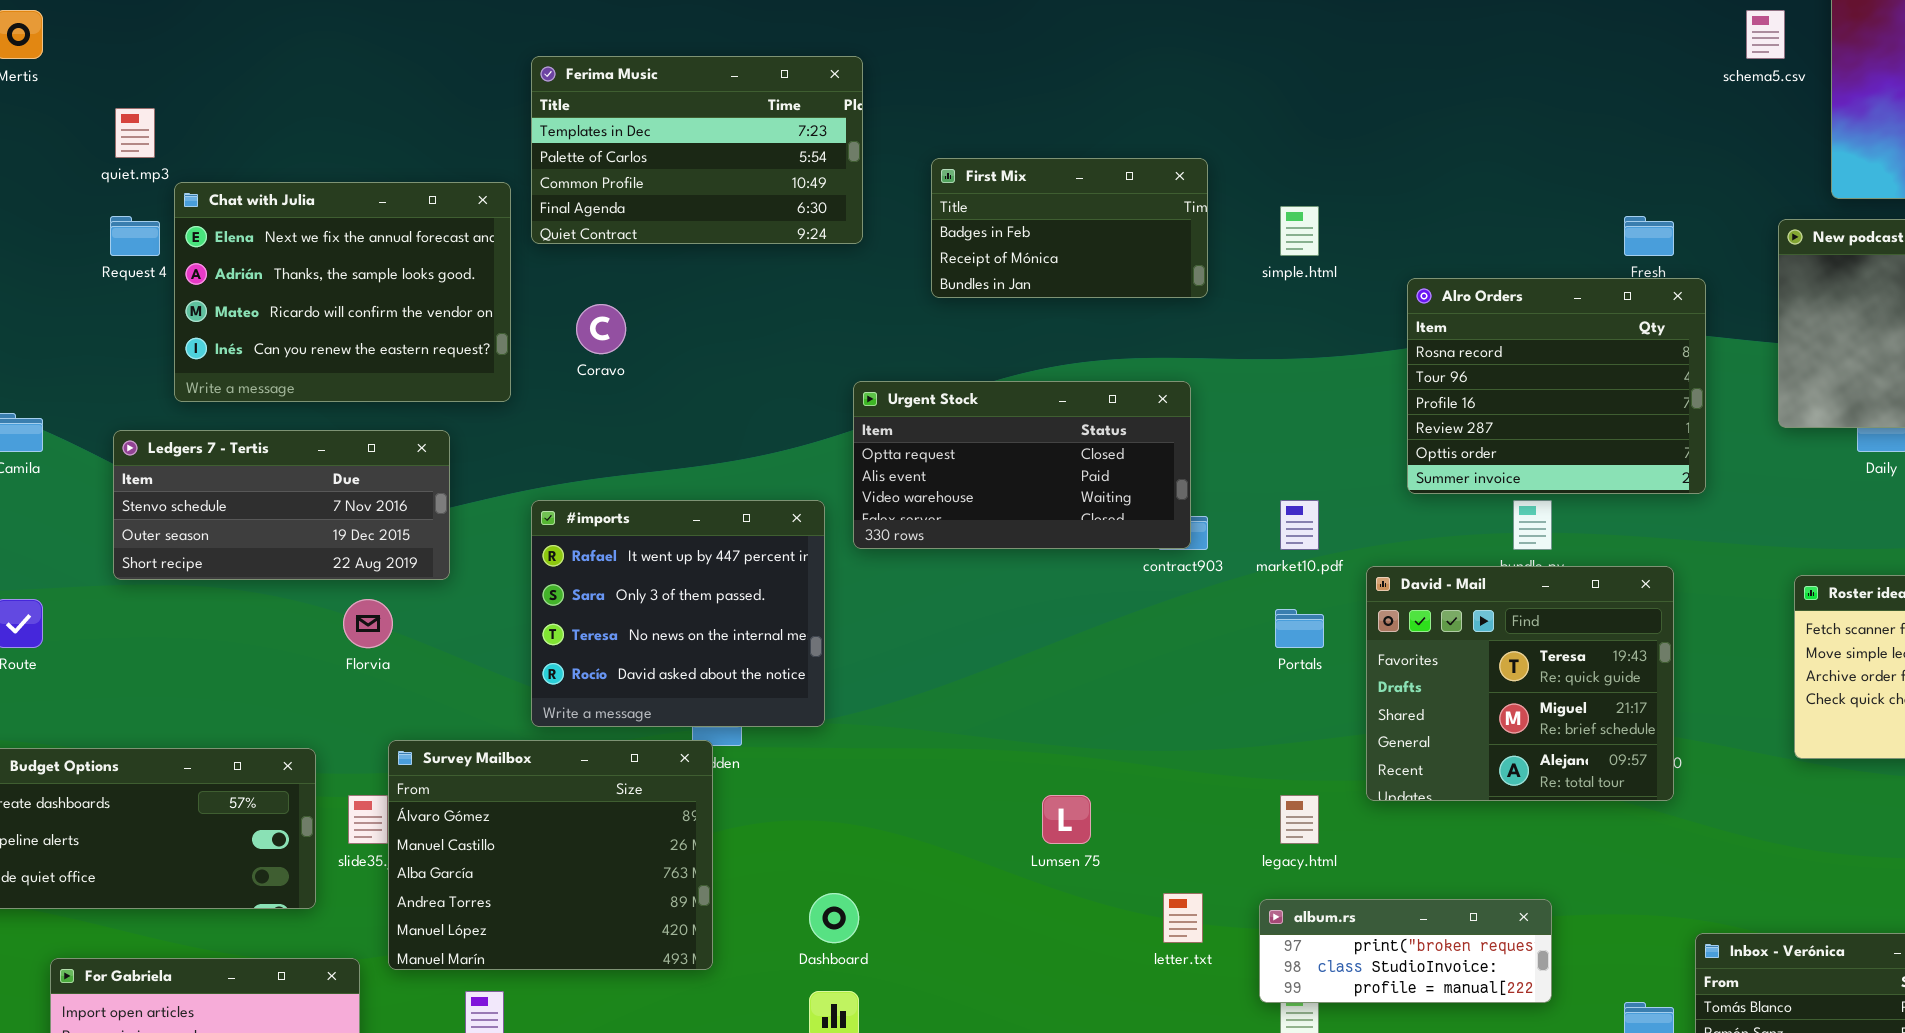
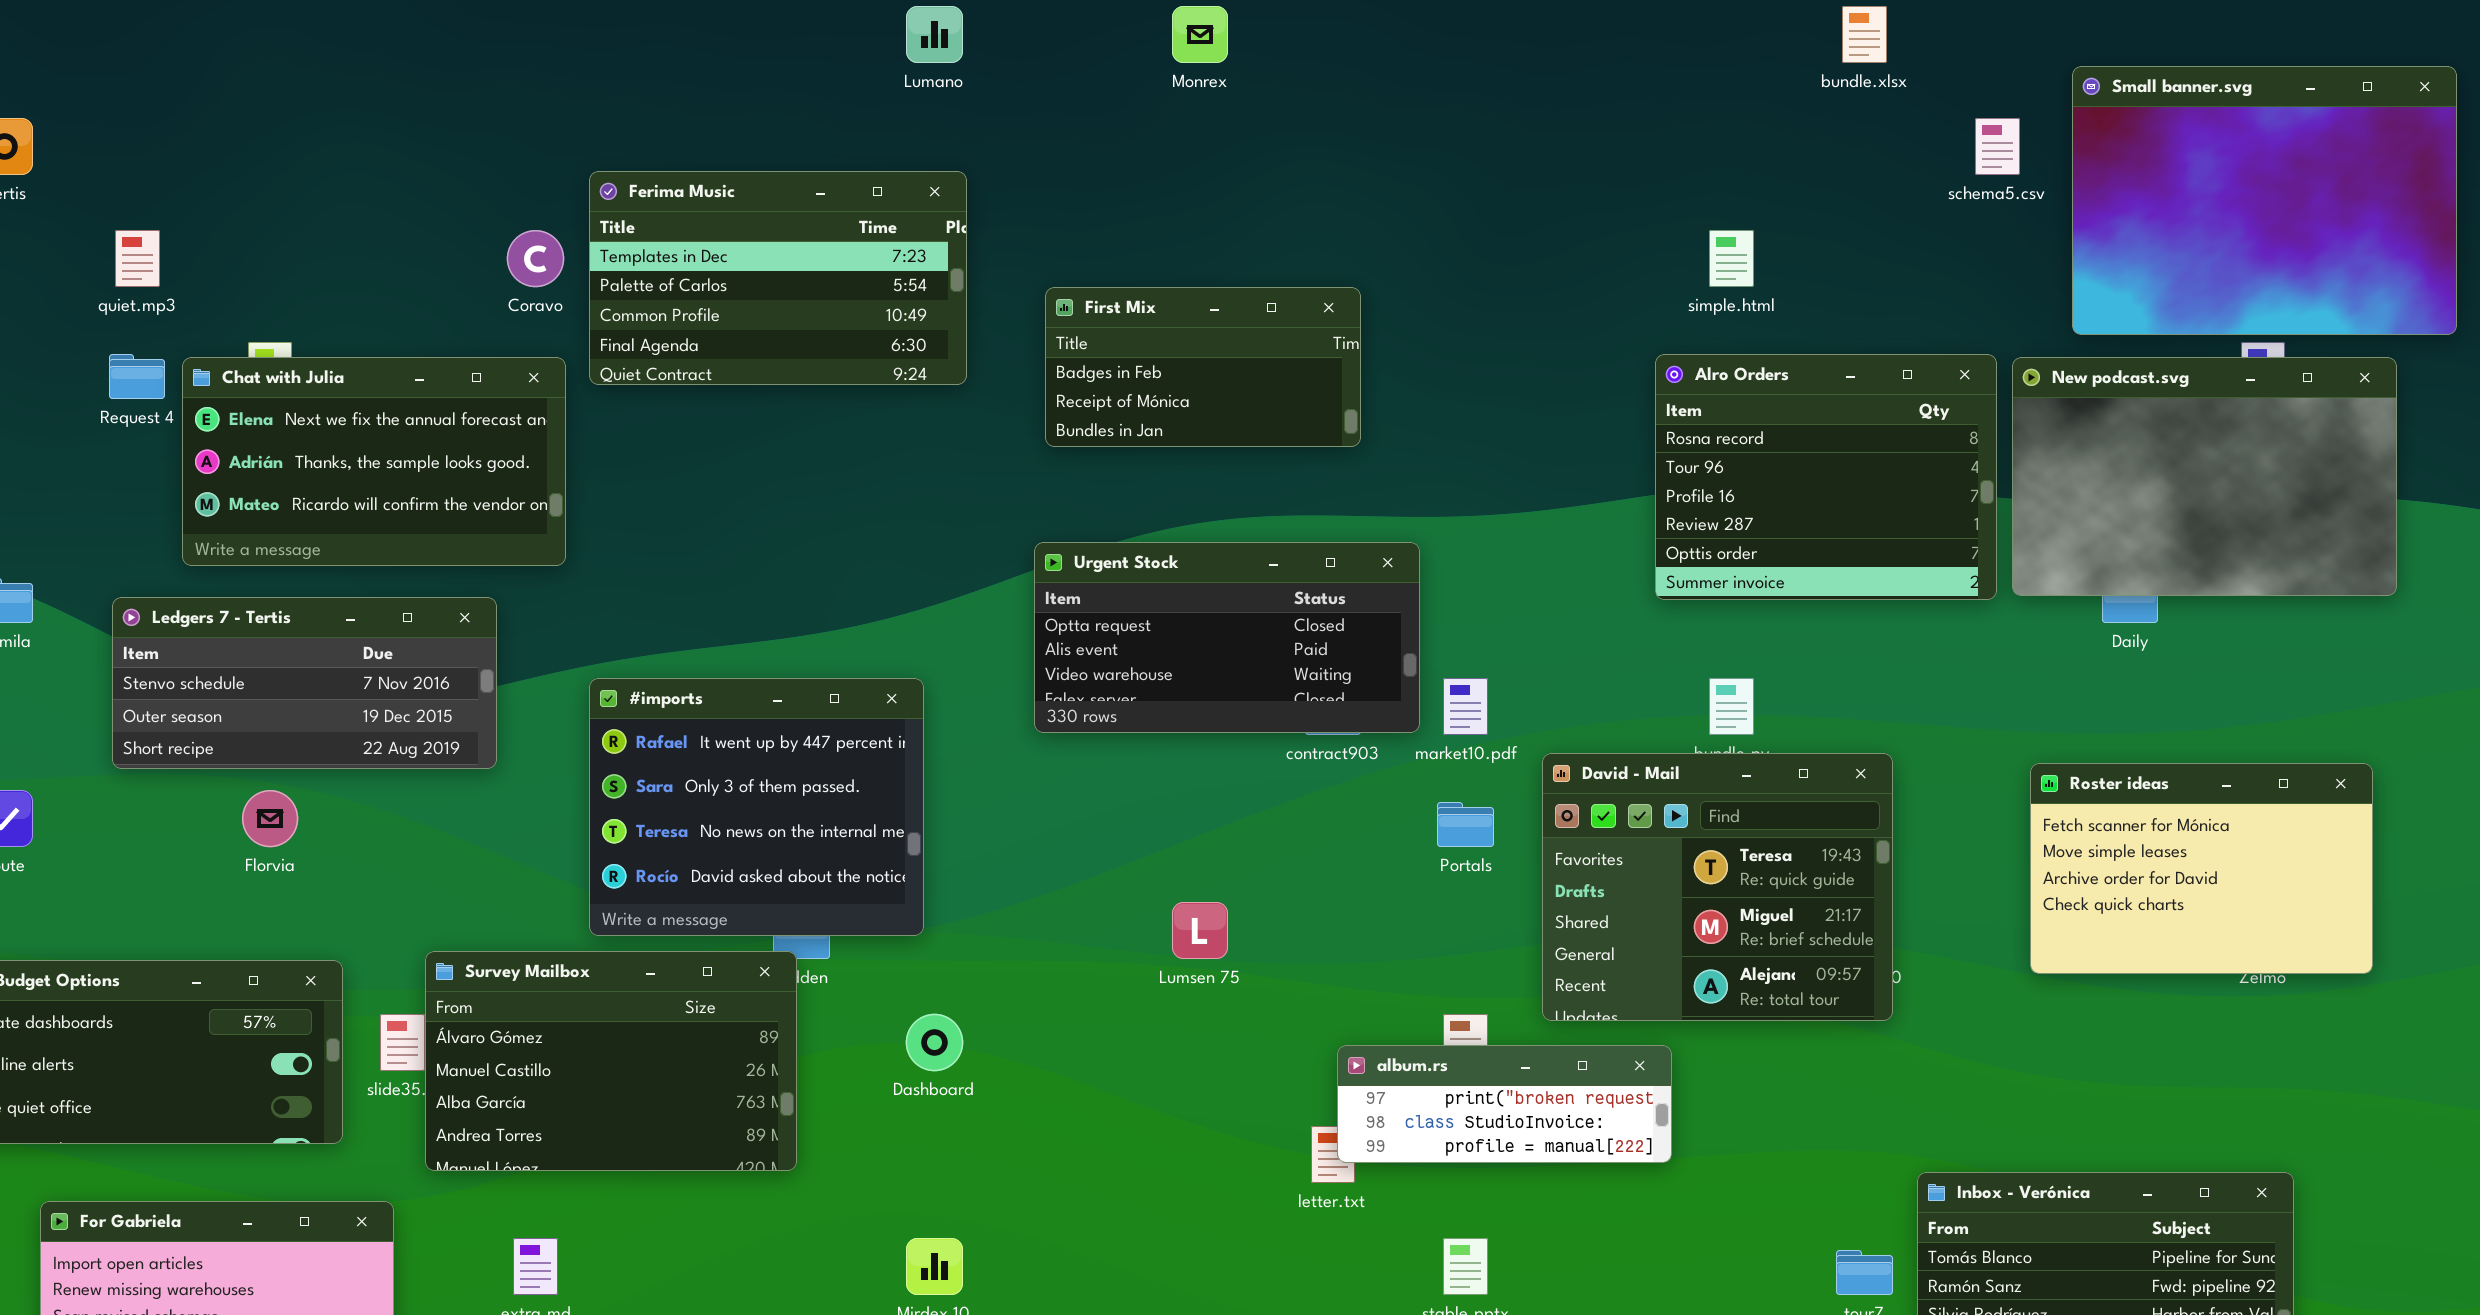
Chat with Julia: [174,182,511,402] -> [182,357,566,566], resized
simple.html: [1280,206,1319,256] -> [1709,230,1754,287], moved
Alro Orders: [1407,278,1706,494] -> [1655,354,1997,600], moved
Coravo: [576,304,626,354] -> [507,230,564,287], moved
Urgent Stock: [853,381,1191,549] -> [1034,542,1420,733], moved
Florvia: [343,599,393,648] -> [242,790,298,847], moved
Survey Mailbox: [388,740,713,970] -> [425,951,797,1171], resized
Lumsen 75: [1042,795,1091,844] -> [1172,902,1228,959], moved
Dashboard: [809,893,859,943] -> [906,1014,963,1071], moved
album.rs: [1259,899,1552,1003] -> [1337,1045,1672,1163], moved

